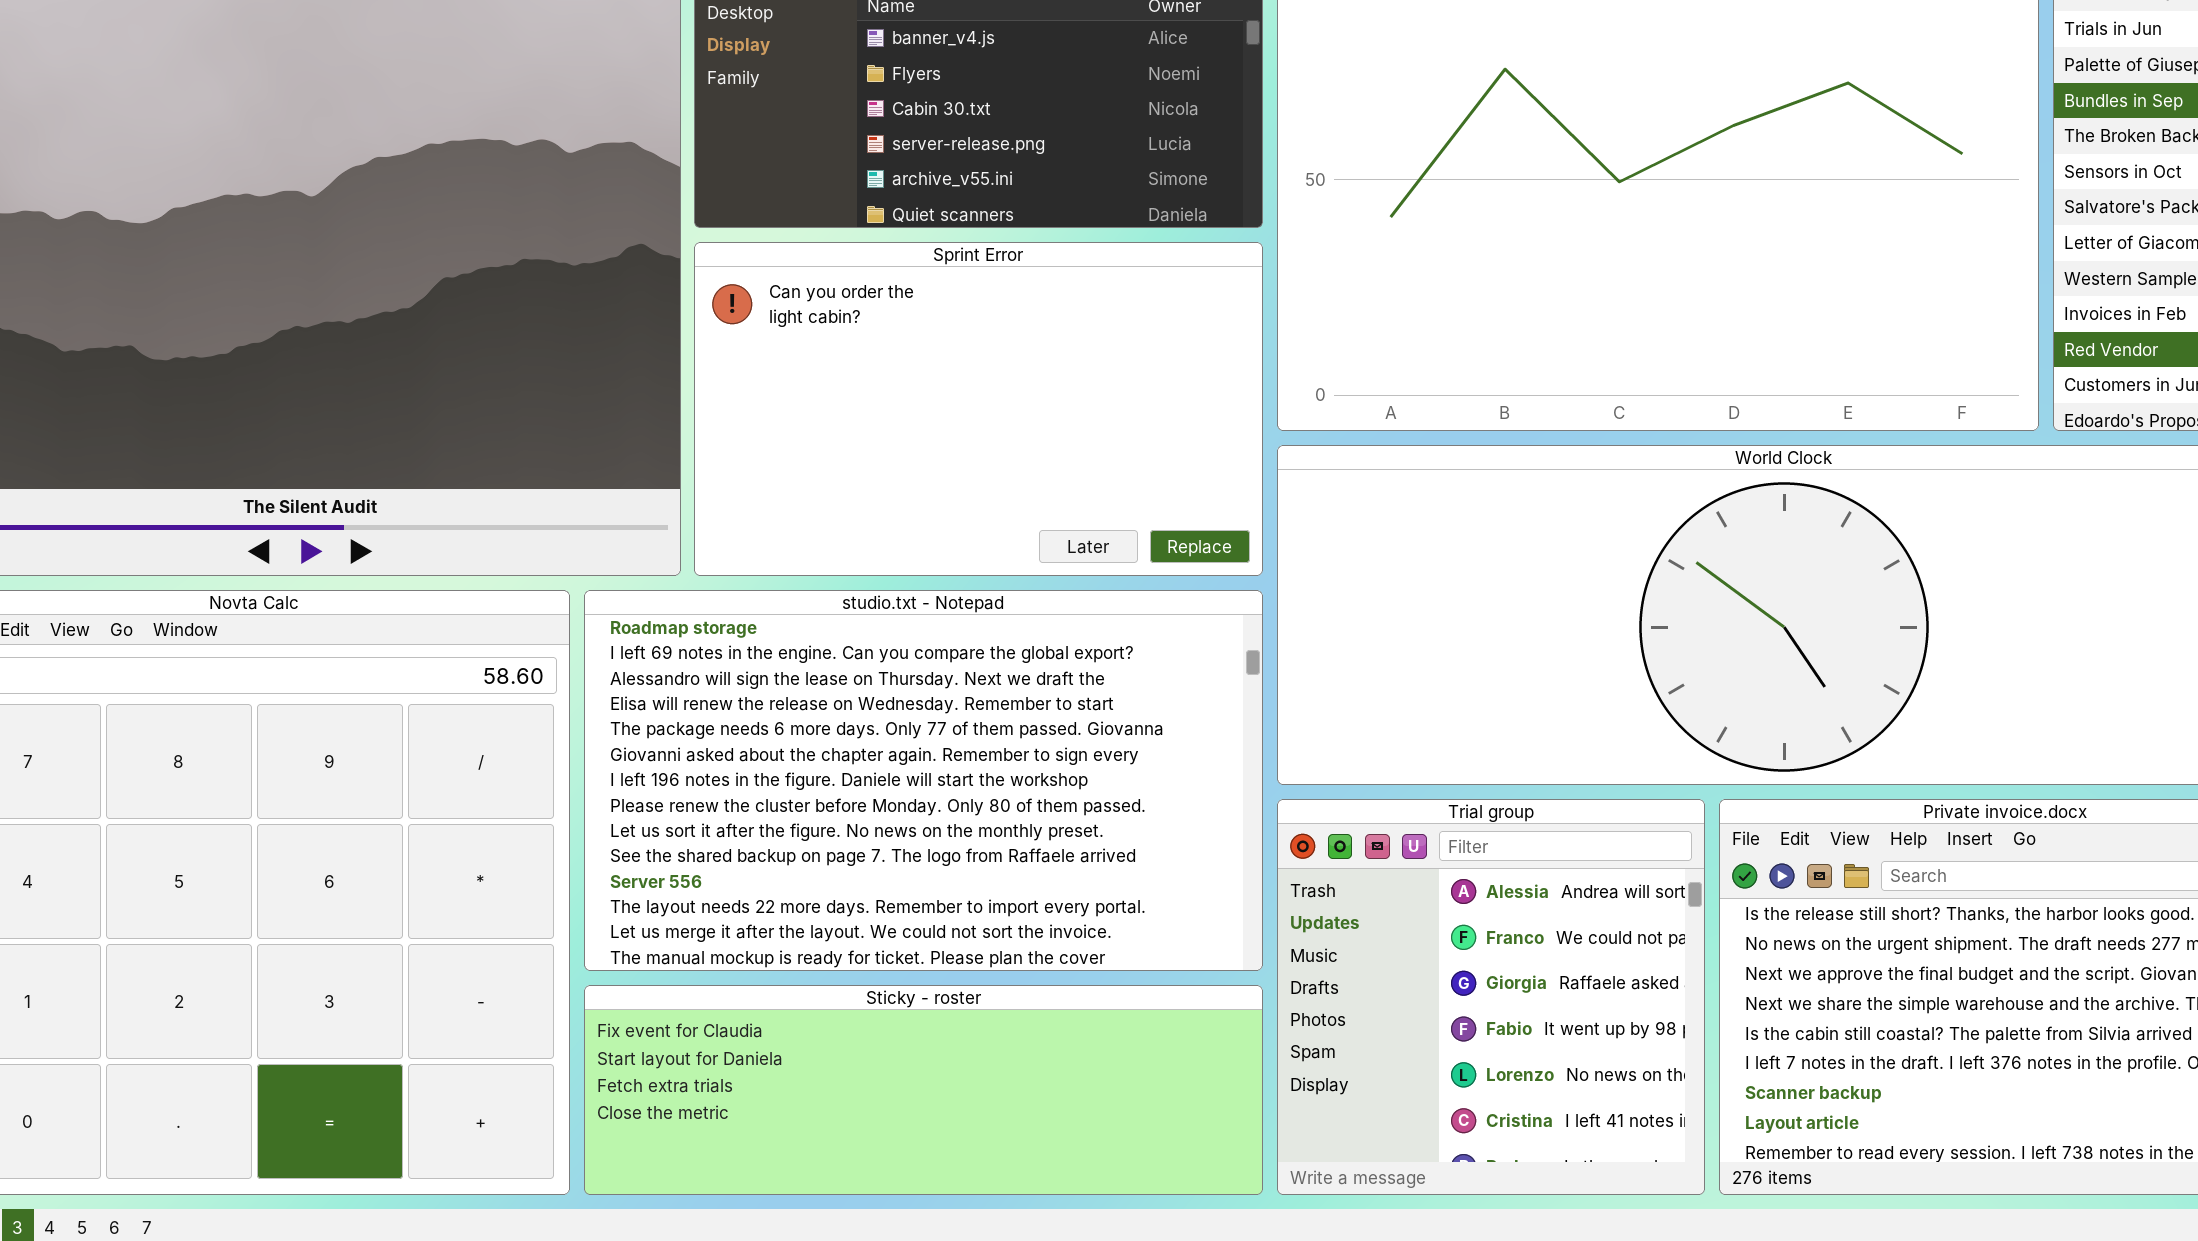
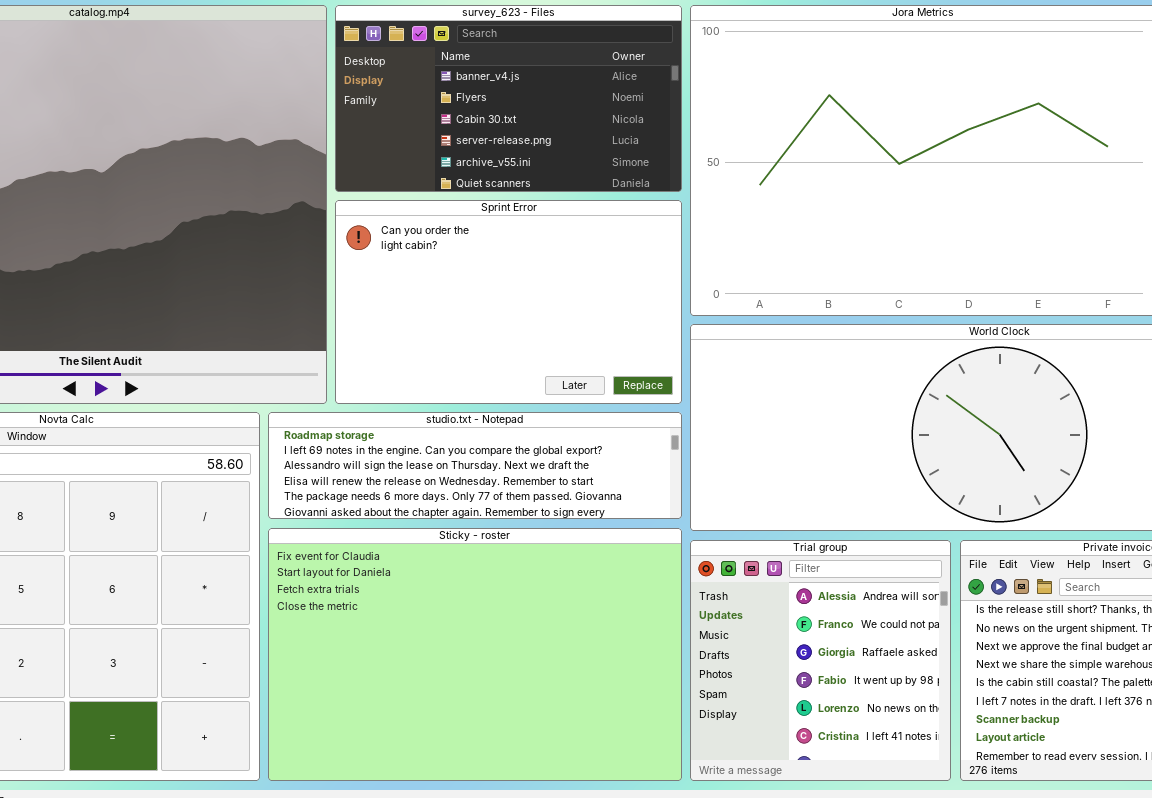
studio.txt - Notepad: [584,590,1263,971] -> [268,412,682,519], resized
Sticky - roster: [584,985,1263,1195] -> [268,528,682,781], resized

